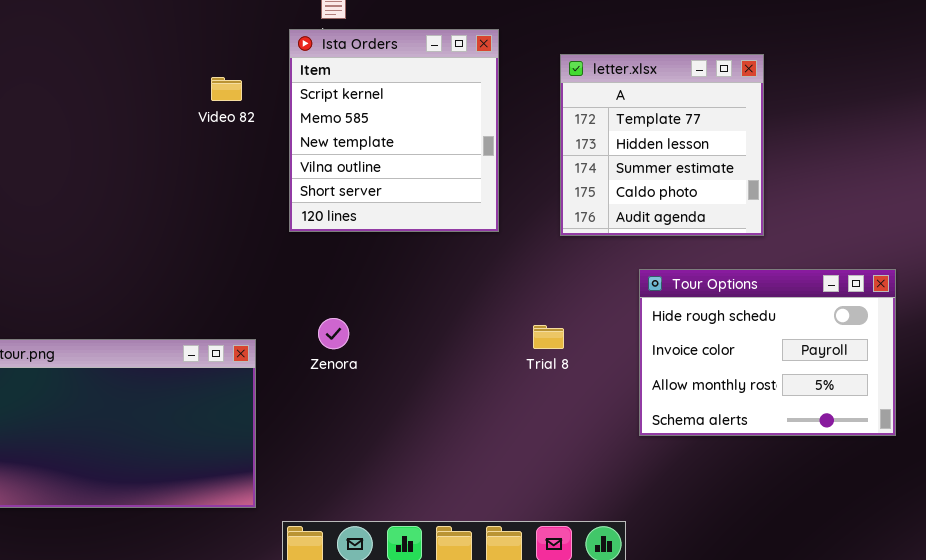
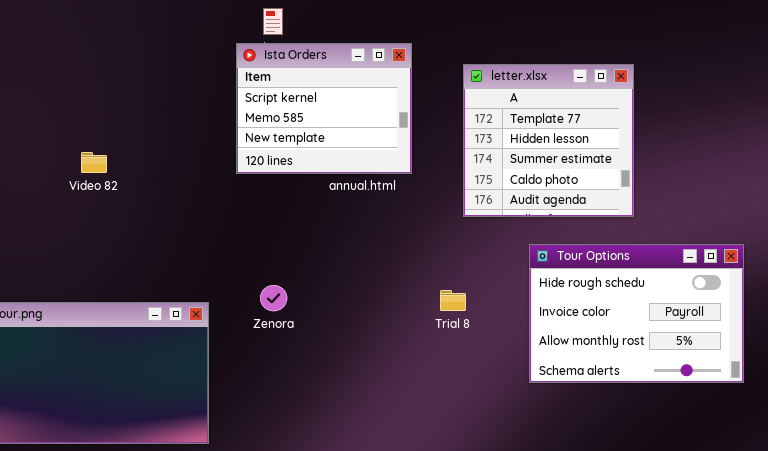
Ista Orders: [289,29,499,232] -> [236,43,412,174], resized
Video 82: [211,77,242,101] -> [81,152,107,173], moved

